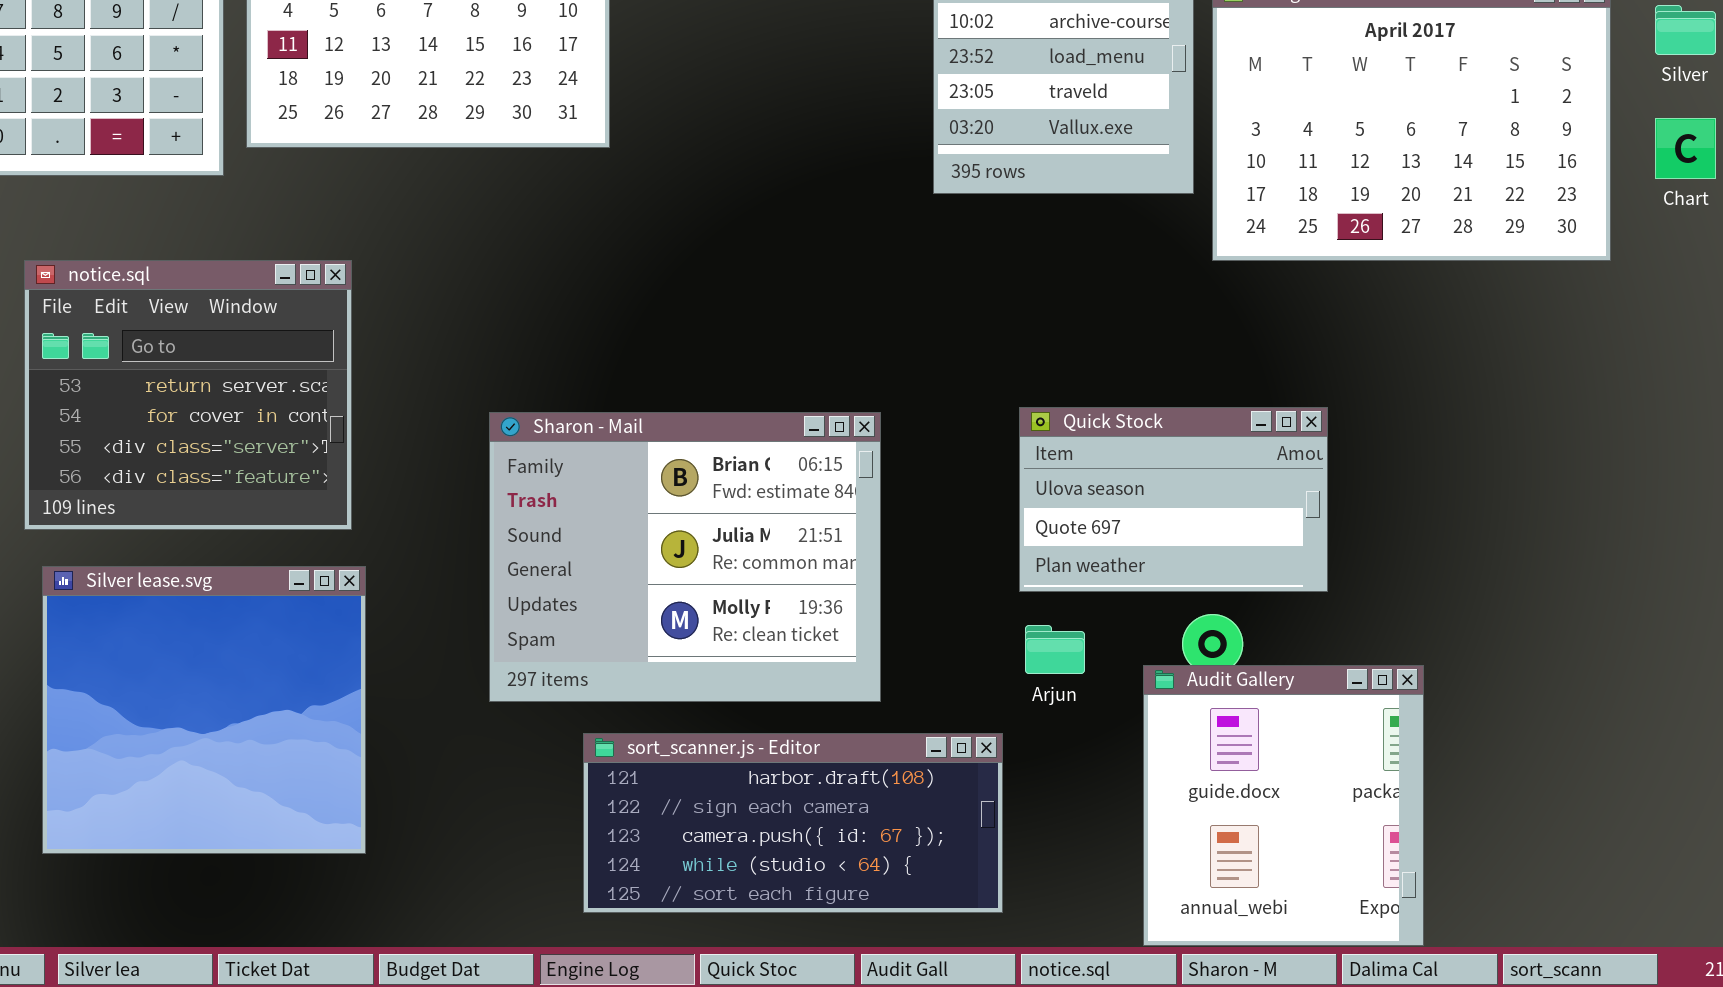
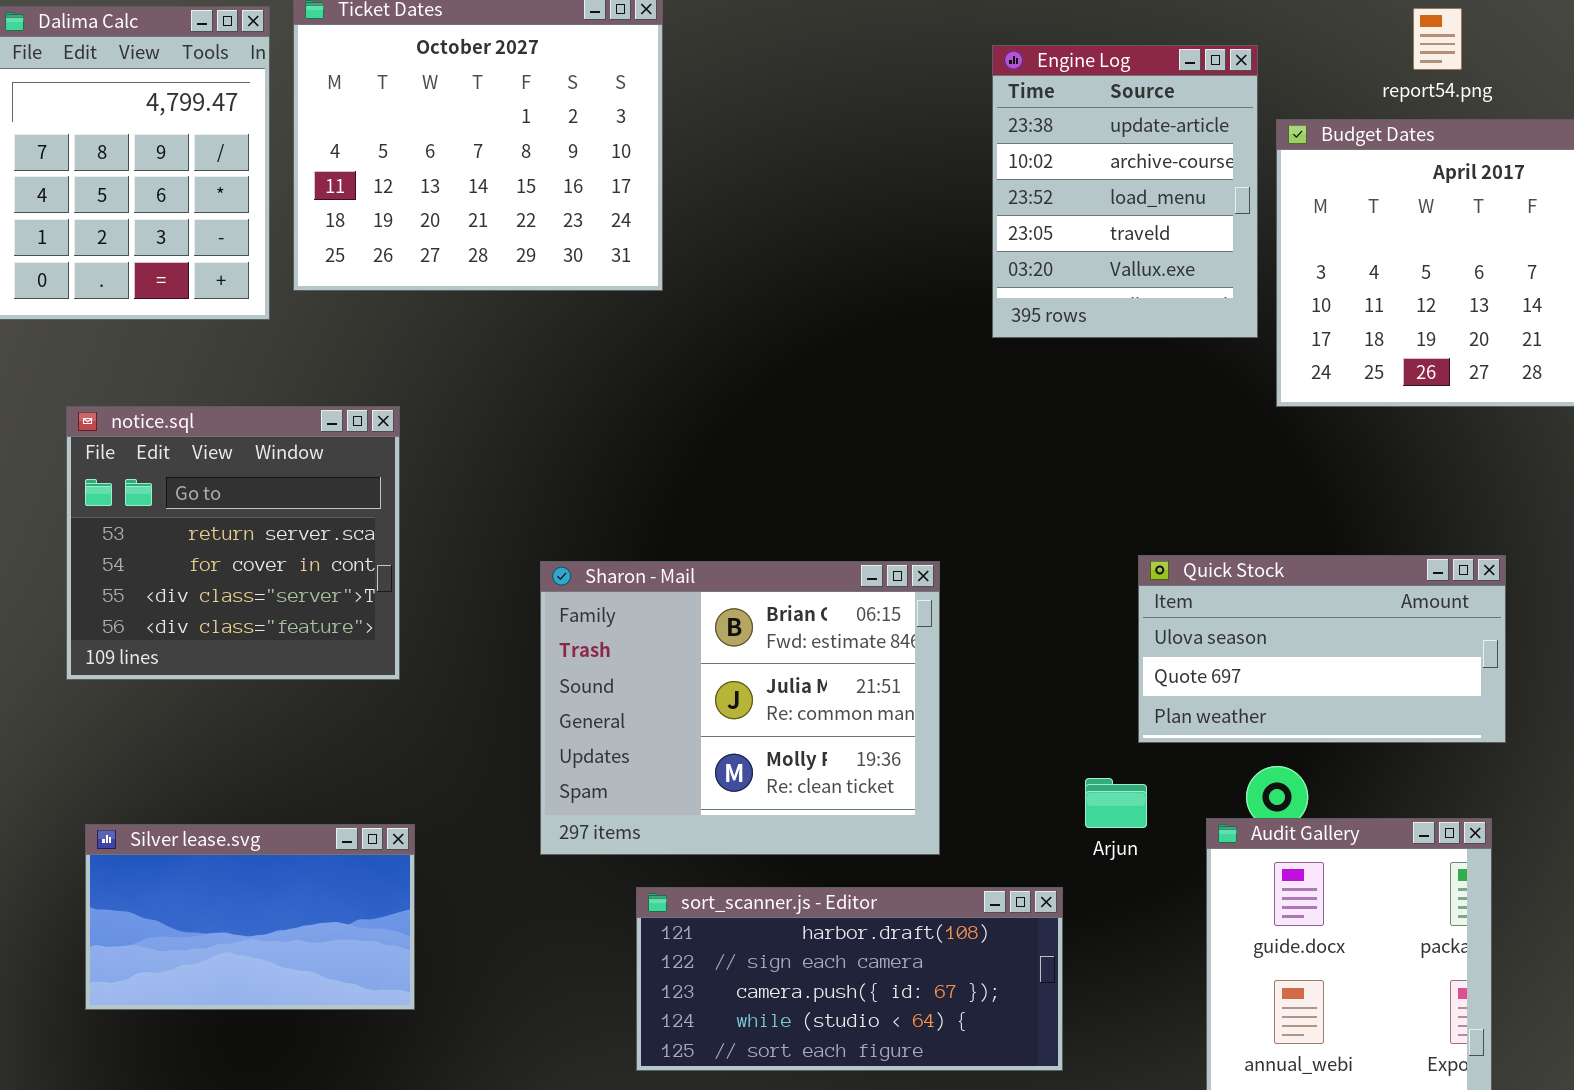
Quick Stock: [1019,407,1328,592] -> [1138,555,1506,743], moved, resized
Silver lease.svg: [42,566,366,854] -> [85,824,415,1010], resized

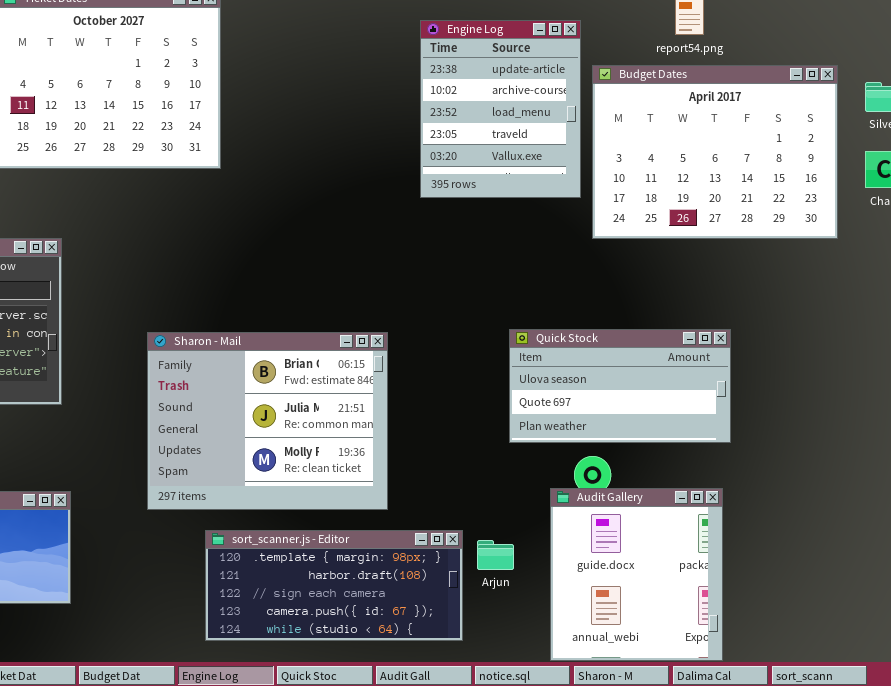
Arjun: [1085,778,1147,828] -> [477,540,514,570], moved
sort_scanner.js - Editor: [636,887,1063,1071] -> [205,530,463,641], scrolled up 1 row

